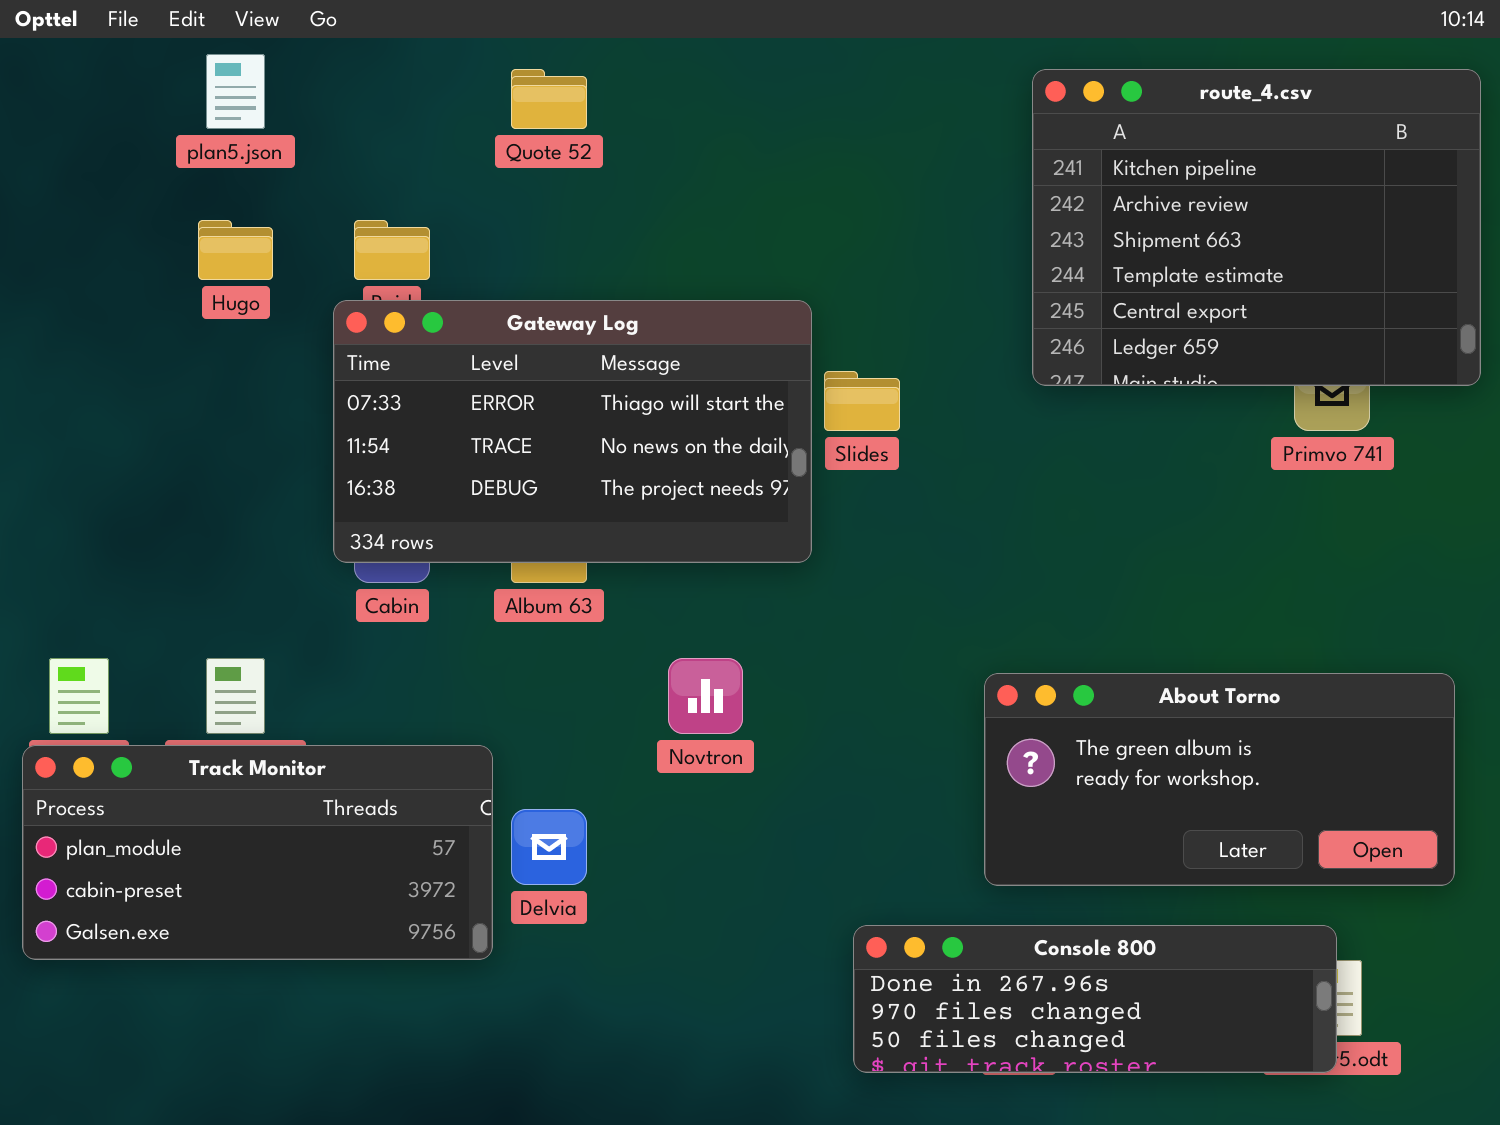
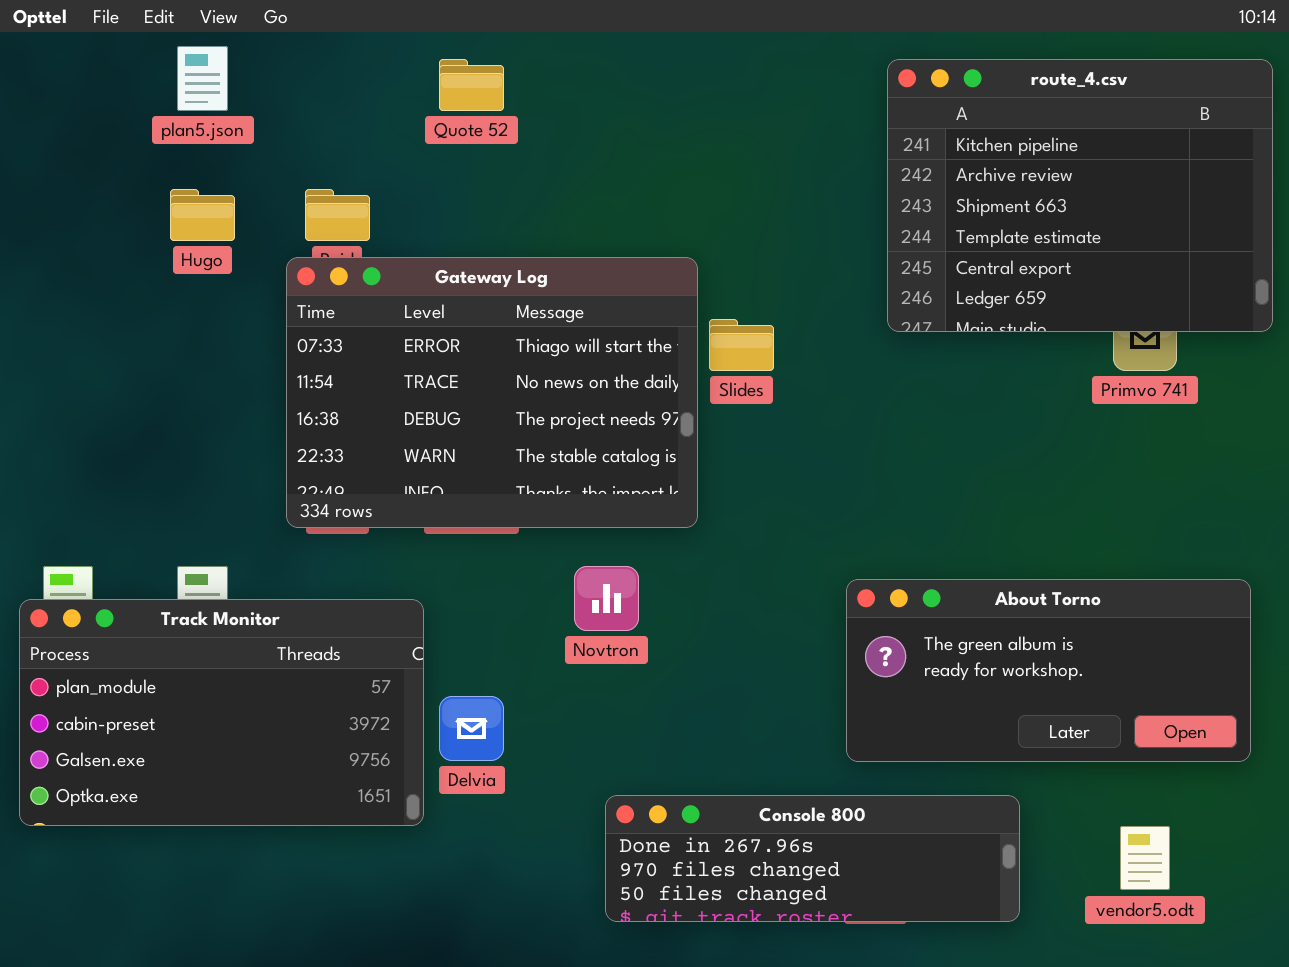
Gateway Log: [333,300,812,563] -> [286,257,698,528], resized
Track Monitor: [22,745,493,960] -> [19,599,424,826], resized
Console 800: [853,925,1337,1073] -> [605,795,1020,922], moved

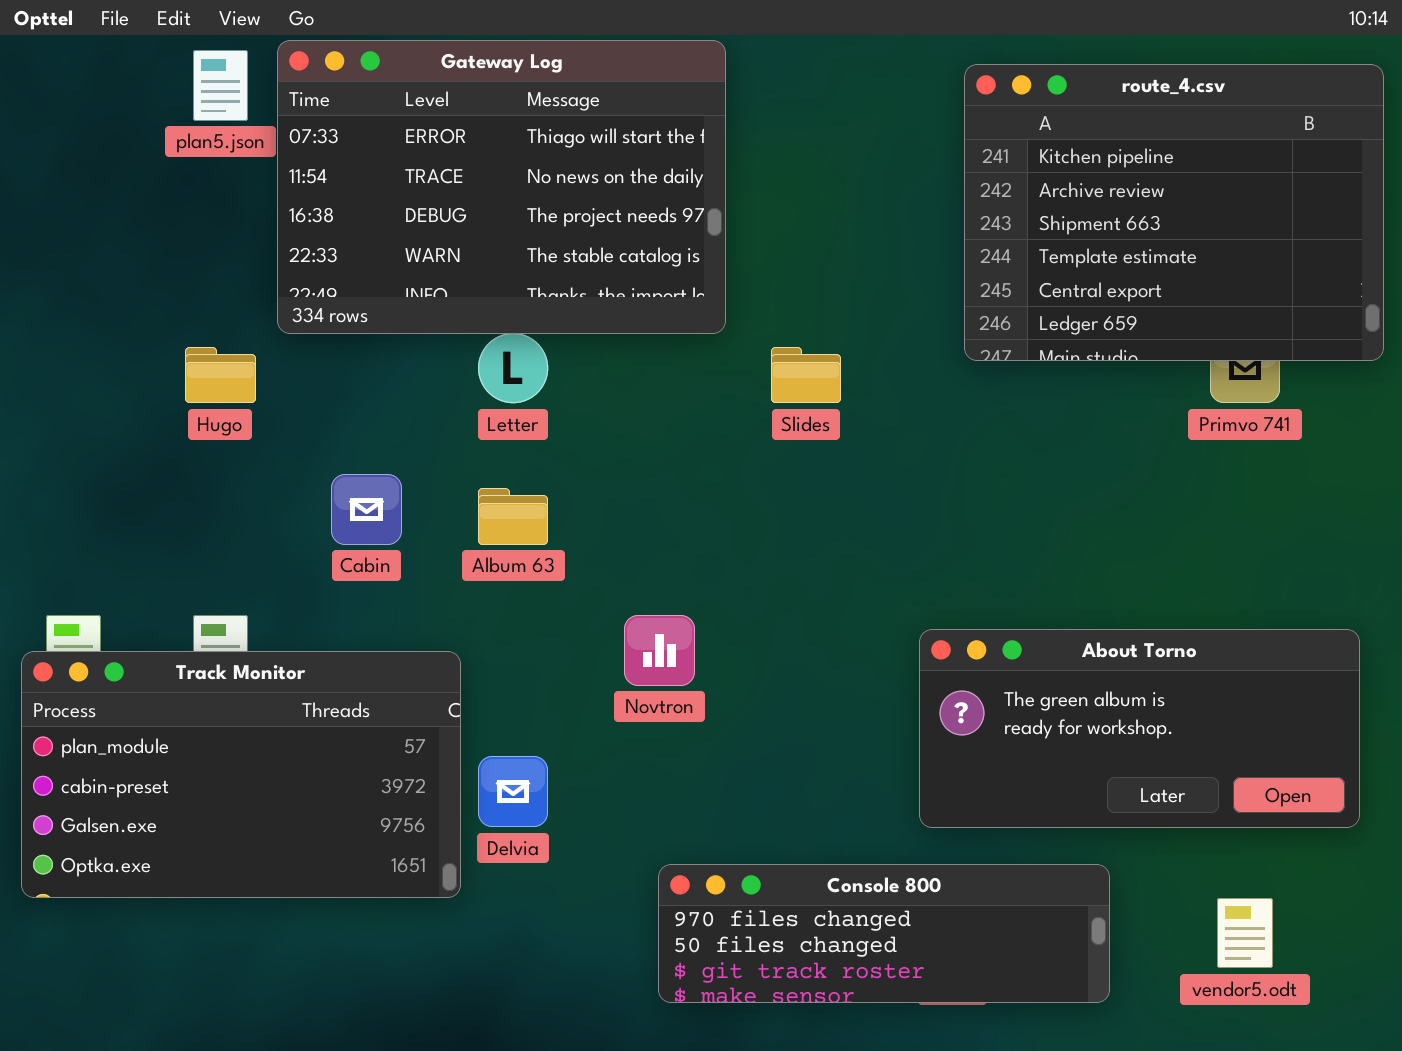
Hugo: [170,189,235,241] -> [185,347,256,403], moved
Gateway Log: [286,257,698,528] -> [277,40,726,334], moved
Console 800: [605,795,1020,922] -> [658,864,1110,1003], scrolled down 1 row

